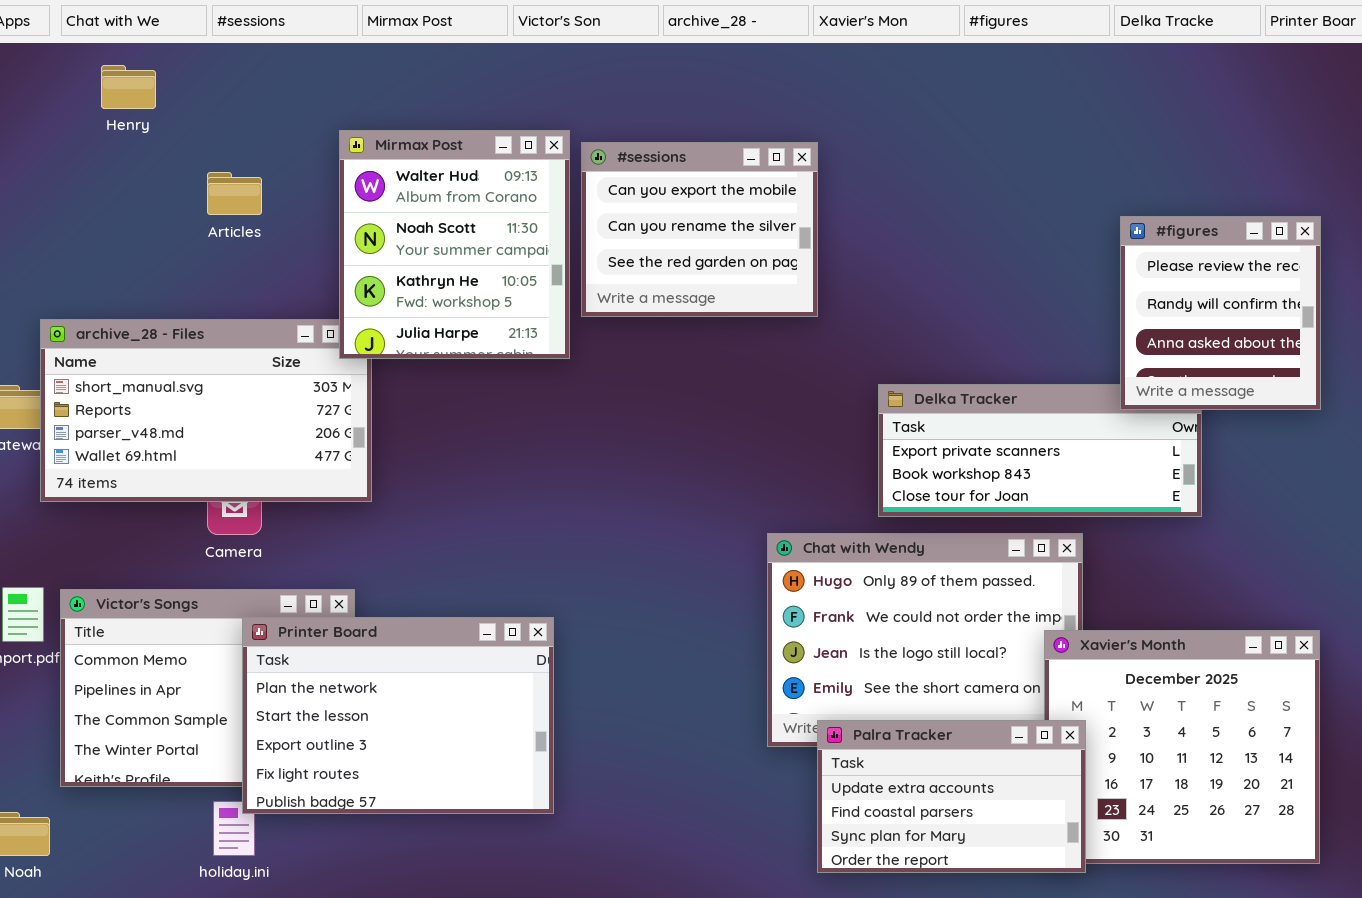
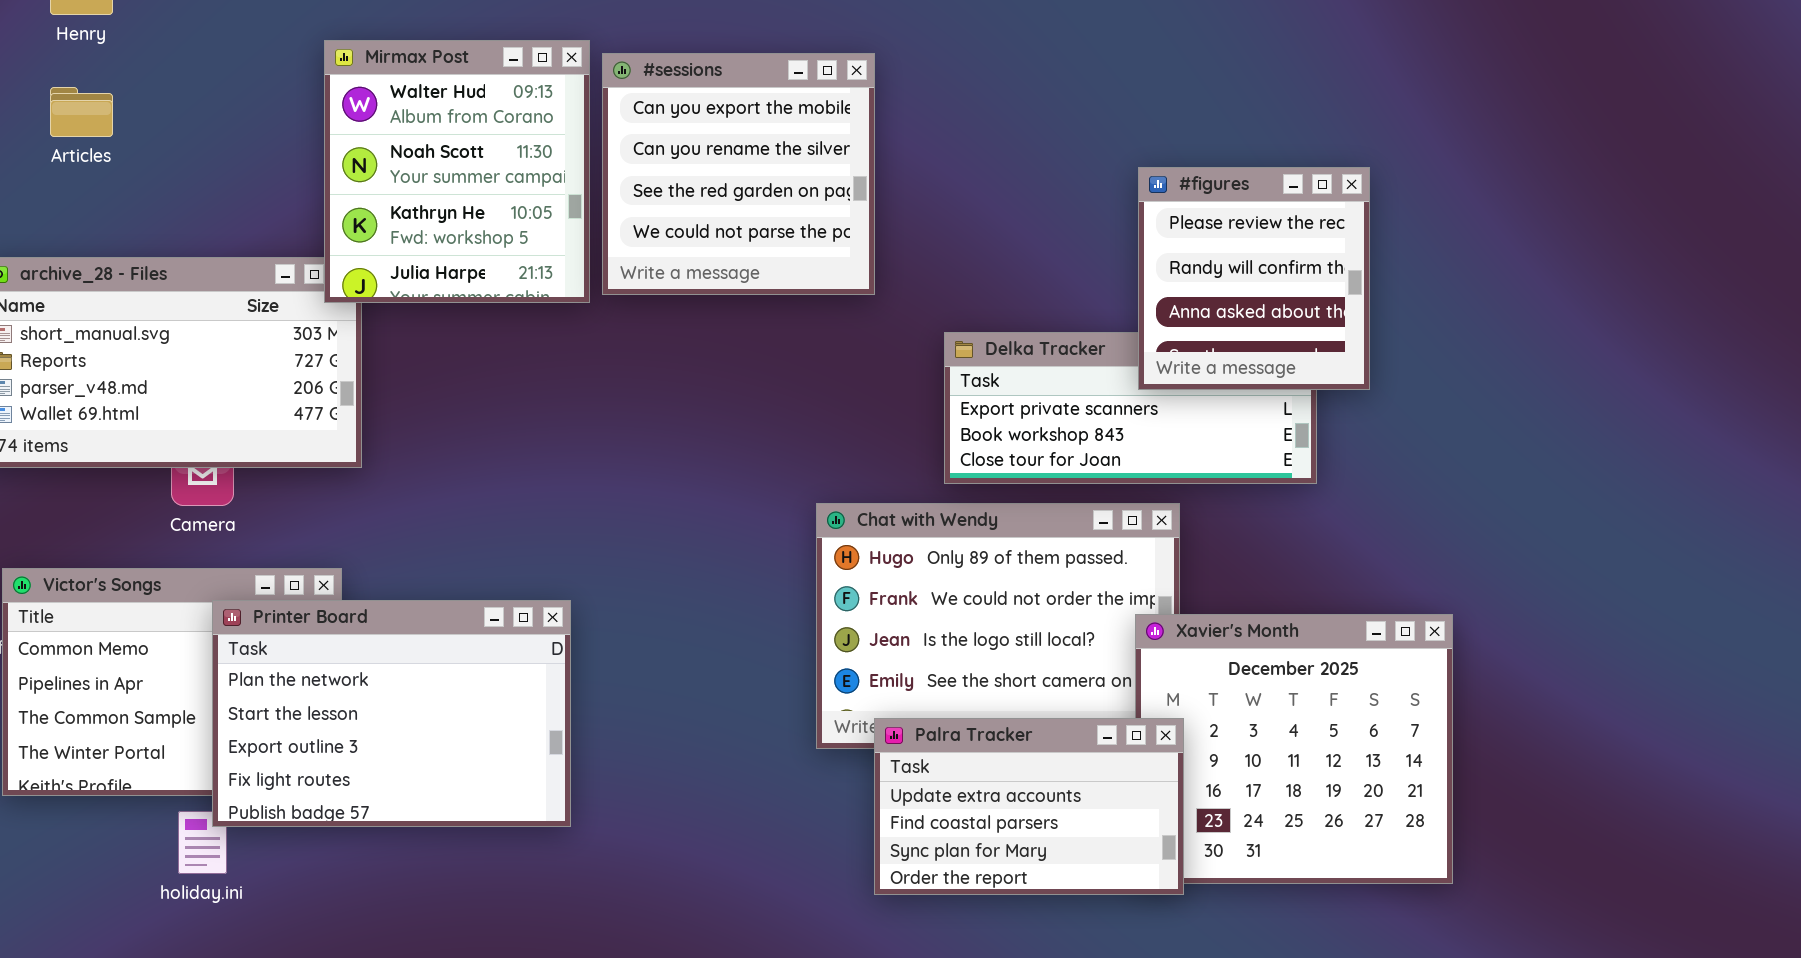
#sessions: [581,142,818,317] -> [602,53,875,295], resized
Articles: [207,172,262,215] -> [50,87,113,137], moved
#figures: [1120,216,1321,410] -> [1138,167,1370,390], moved

